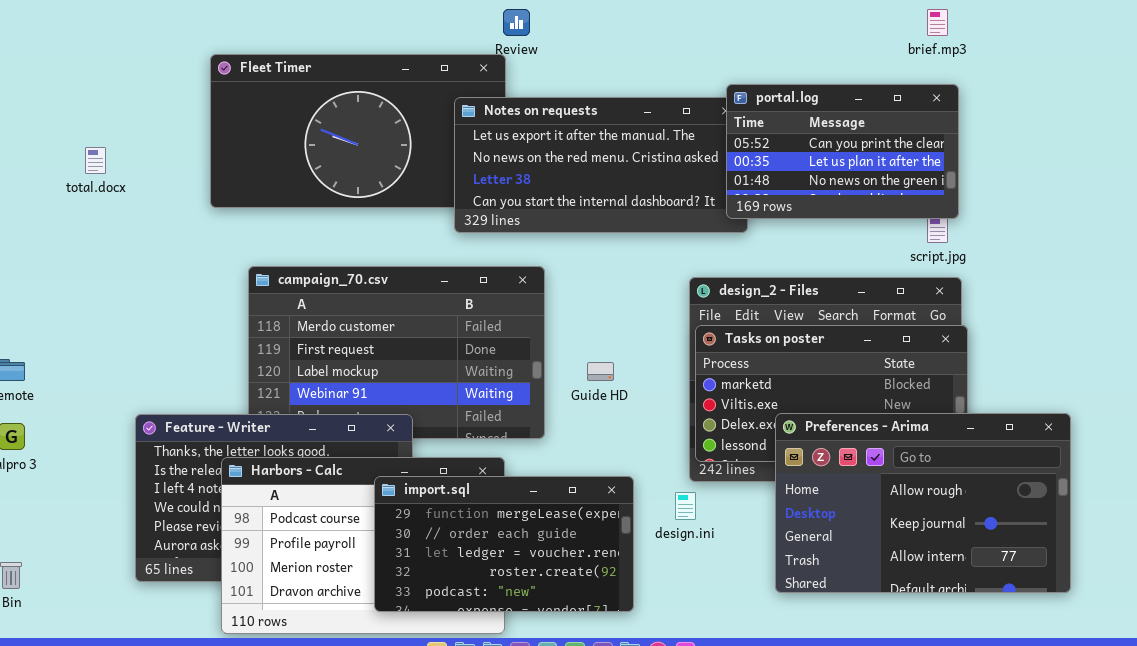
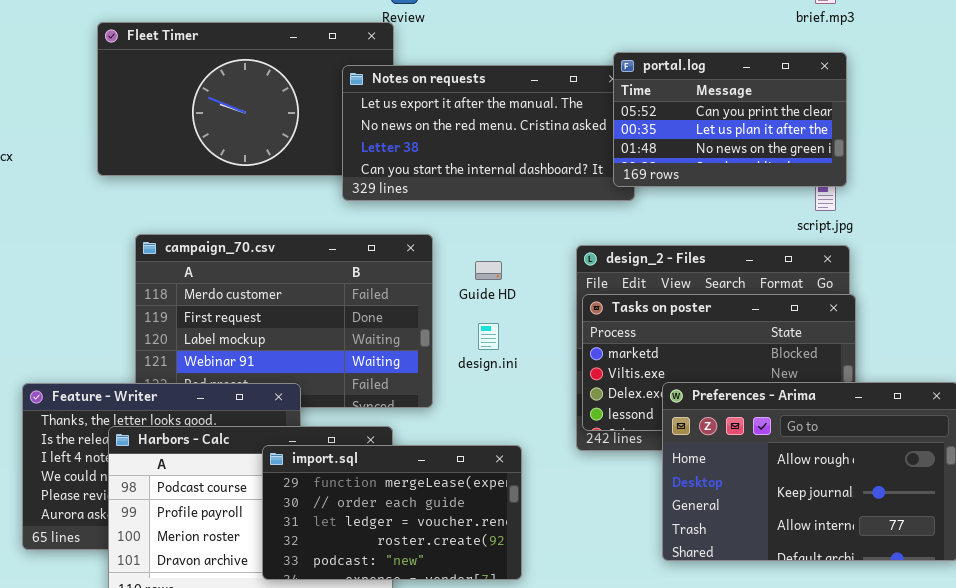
Guide HD: [587,362,614,381] -> [475,261,502,280], moved
design.ini: [675,492,696,520] -> [478,323,499,350], moved

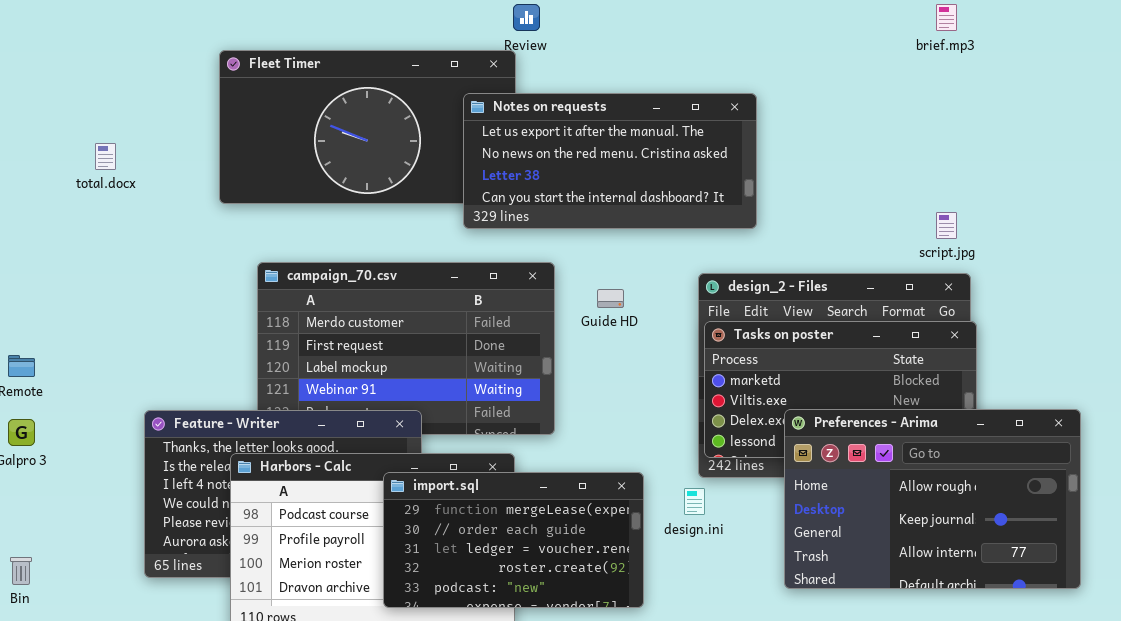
portal.log: [613,52,847,187] -> none, closed
design.ini: [478,323,499,350] -> [684,488,705,515], moved

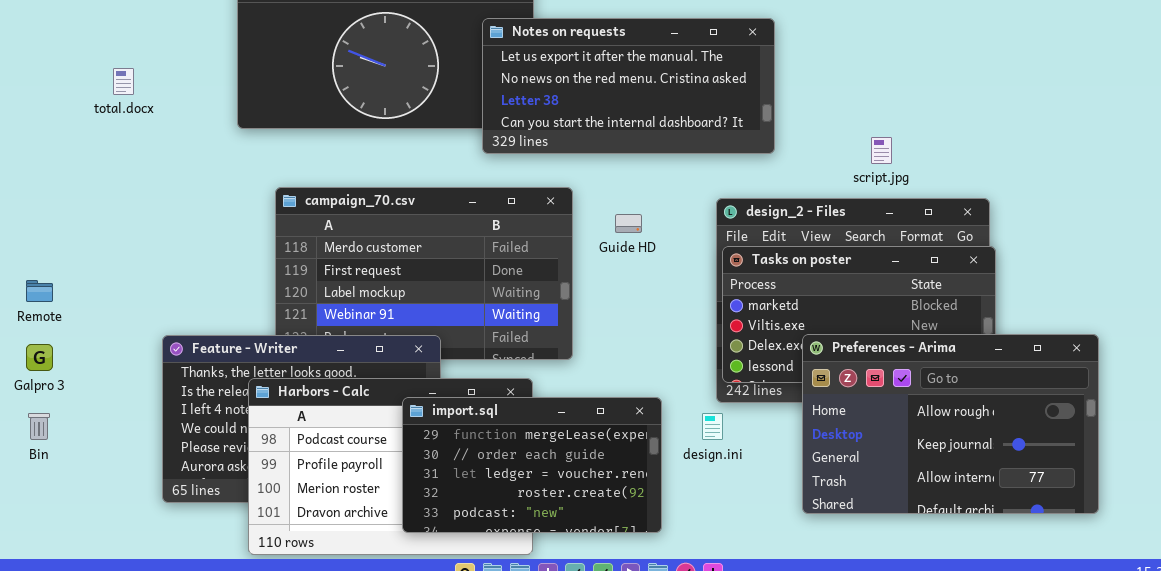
script.jpg: [936,212,957,239] -> [871,137,892,164], moved
Bin: [10,557,32,585] -> [28,413,50,440], moved

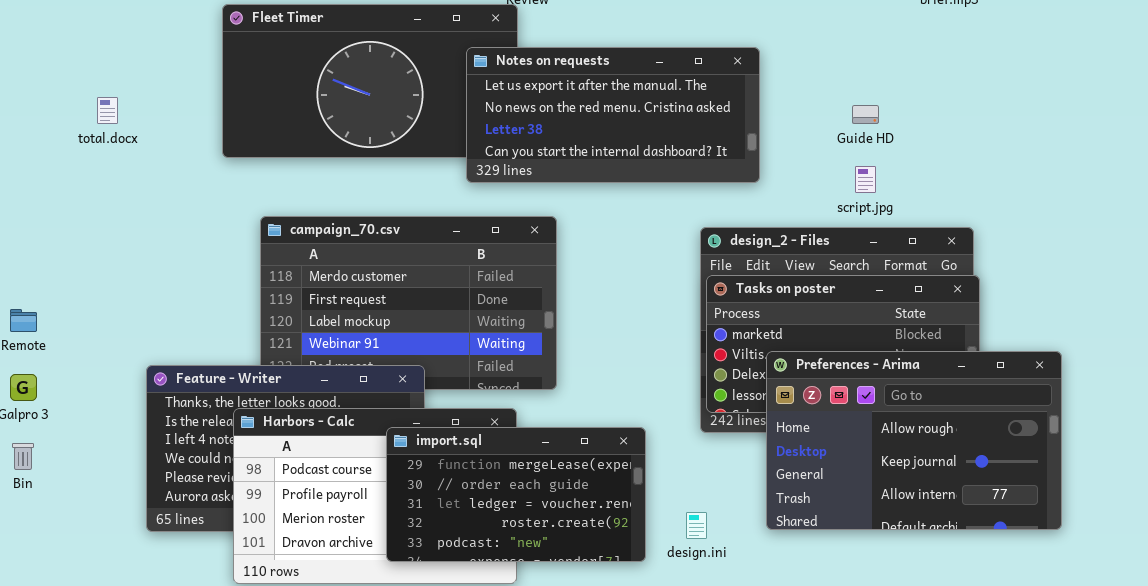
Guide HD: [615,214,642,233] -> [852,105,879,124], moved
Preferences - Arima: [802,334,1099,514] -> [766,351,1062,530], moved
design.ini: [702,413,723,440] -> [686,512,707,539], moved

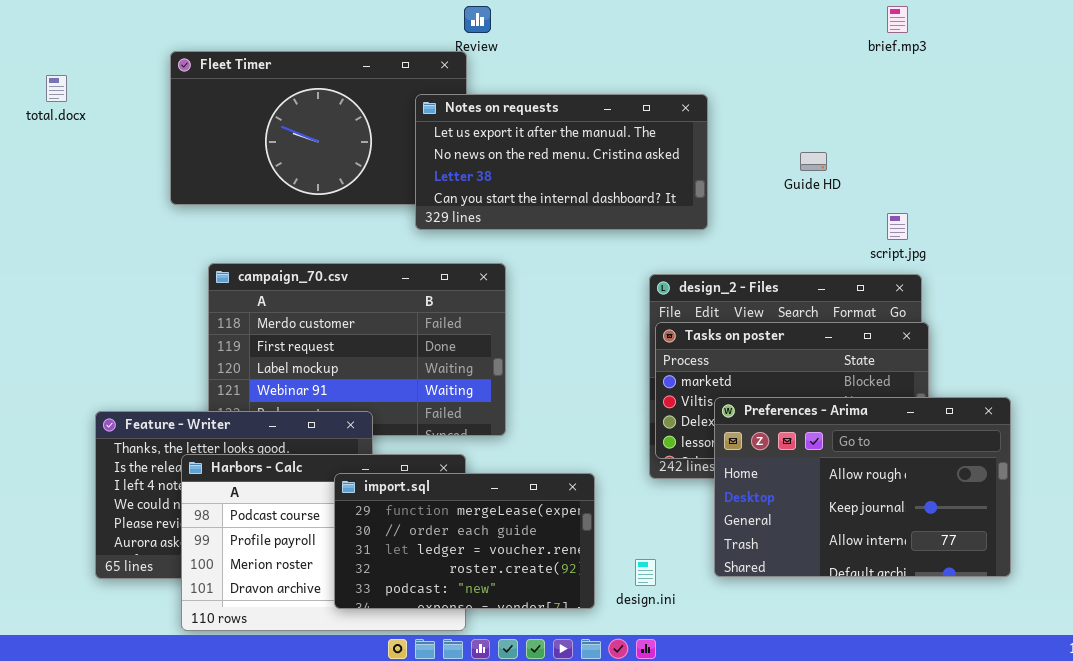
total.docx: [97,97,118,124] -> [46,75,67,102], moved
script.jpg: [855,166,876,193] -> [887,213,908,240], moved

